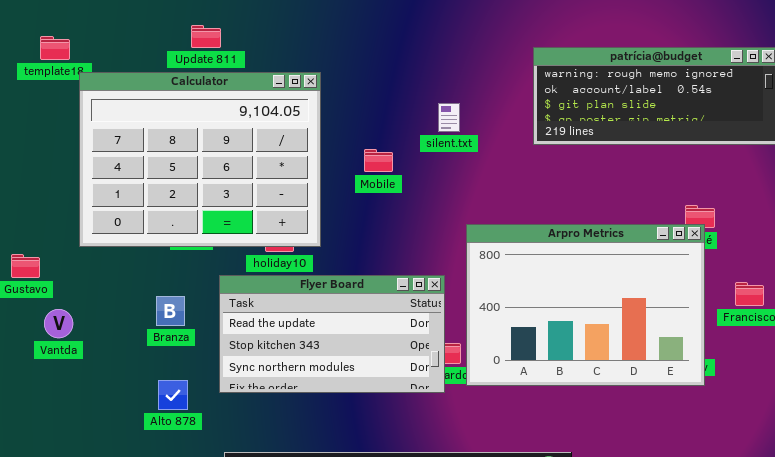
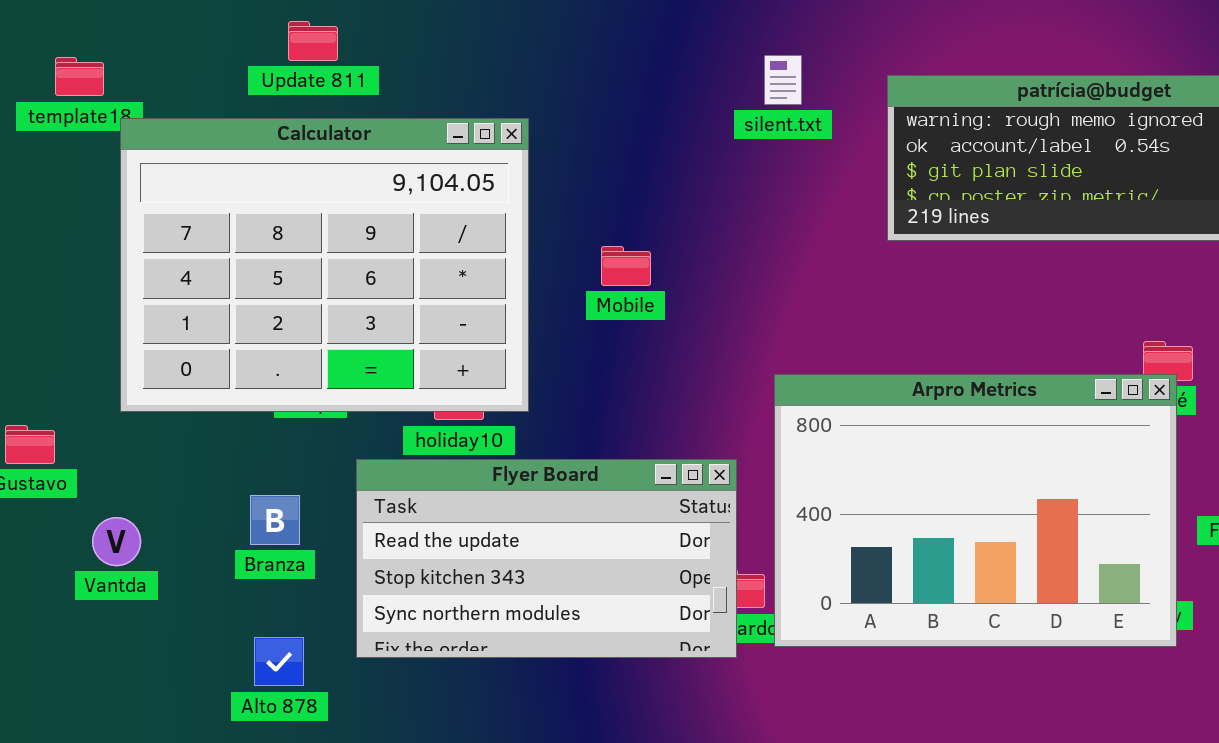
Update 811: [191,25,221,48] -> [288,21,338,61], moved
silent.txt: [438,103,460,132] -> [764,55,802,105], moved
Vantda: [44,309,73,338] -> [92,517,141,566], moved

